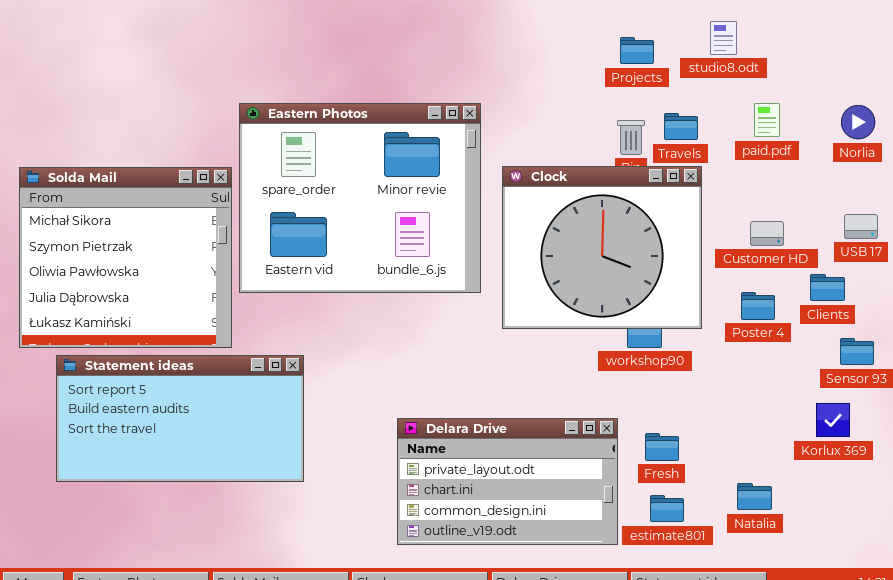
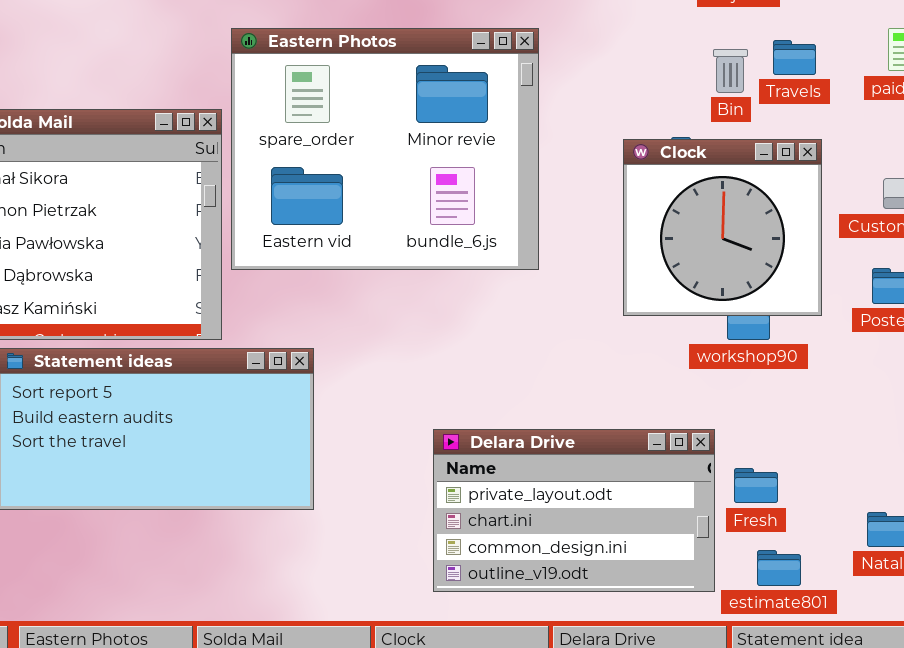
Clock: [502,166,702,329] -> [623,139,822,316], resized
Fresh: [645,433,679,461] -> [734,468,778,503], moved
estimate801: [650,495,684,522] -> [757,550,801,586], moved

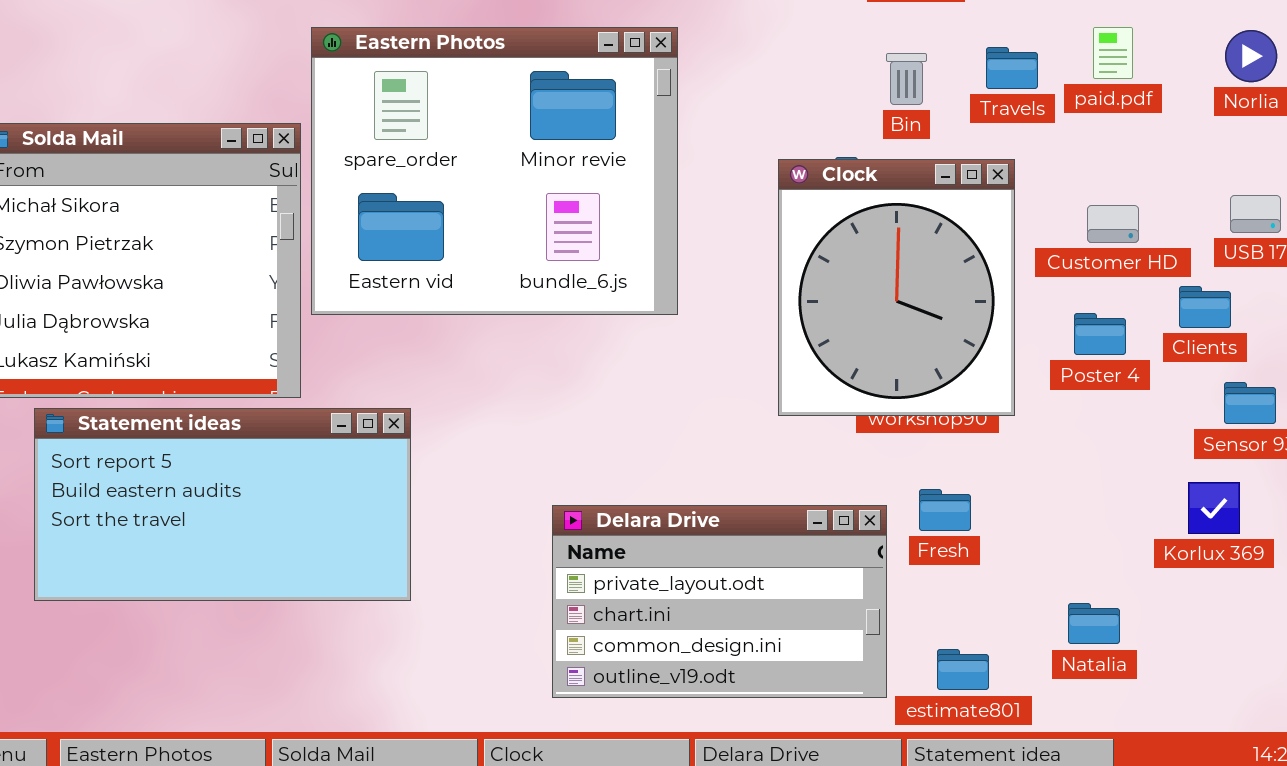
Travels: [773,40,816,75] -> [986,47,1038,89], moved
Clock: [623,139,822,316] -> [778,159,1015,416], resized
Fresh: [734,468,778,503] -> [919,489,971,531], moved

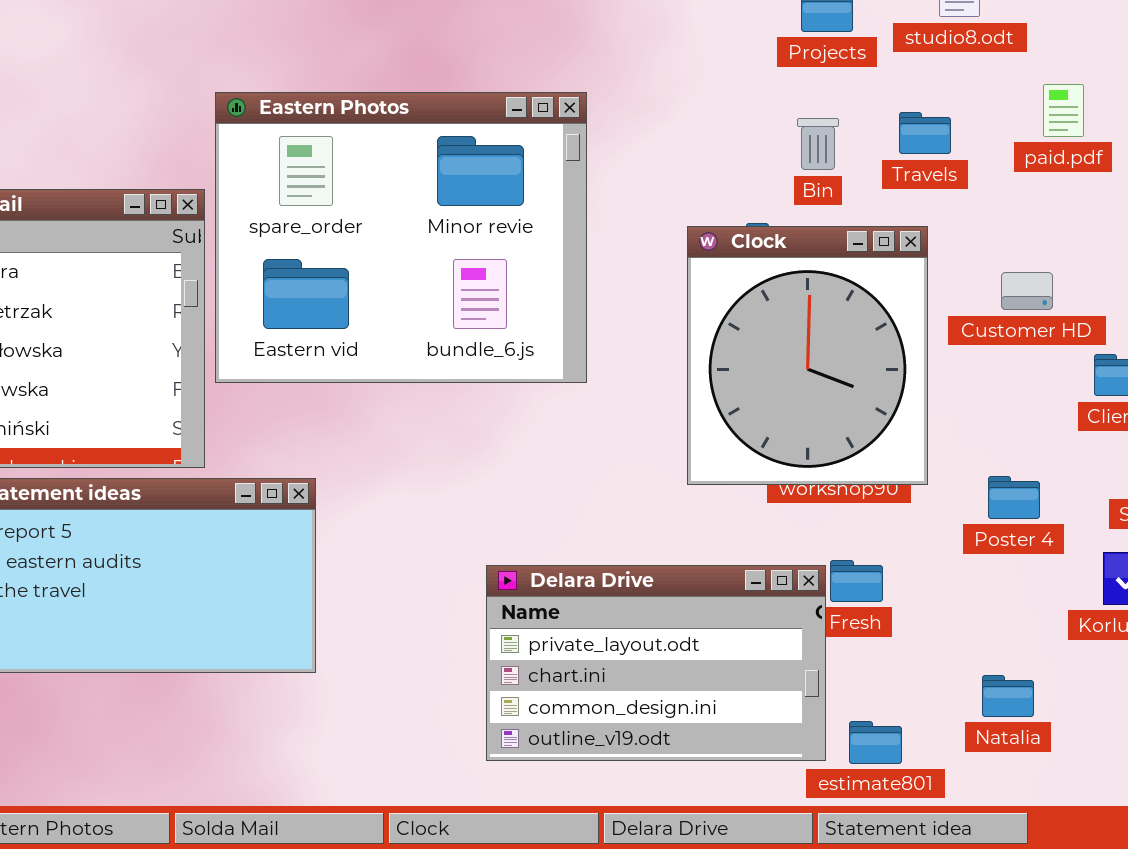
paid.pdf: [1093,27,1133,79] -> [1043,84,1084,137], moved
Poster 4: [1074,313,1126,355] -> [988,476,1040,519], moved
Delara Drive: [552,505,887,698] -> [486,565,826,761], moved

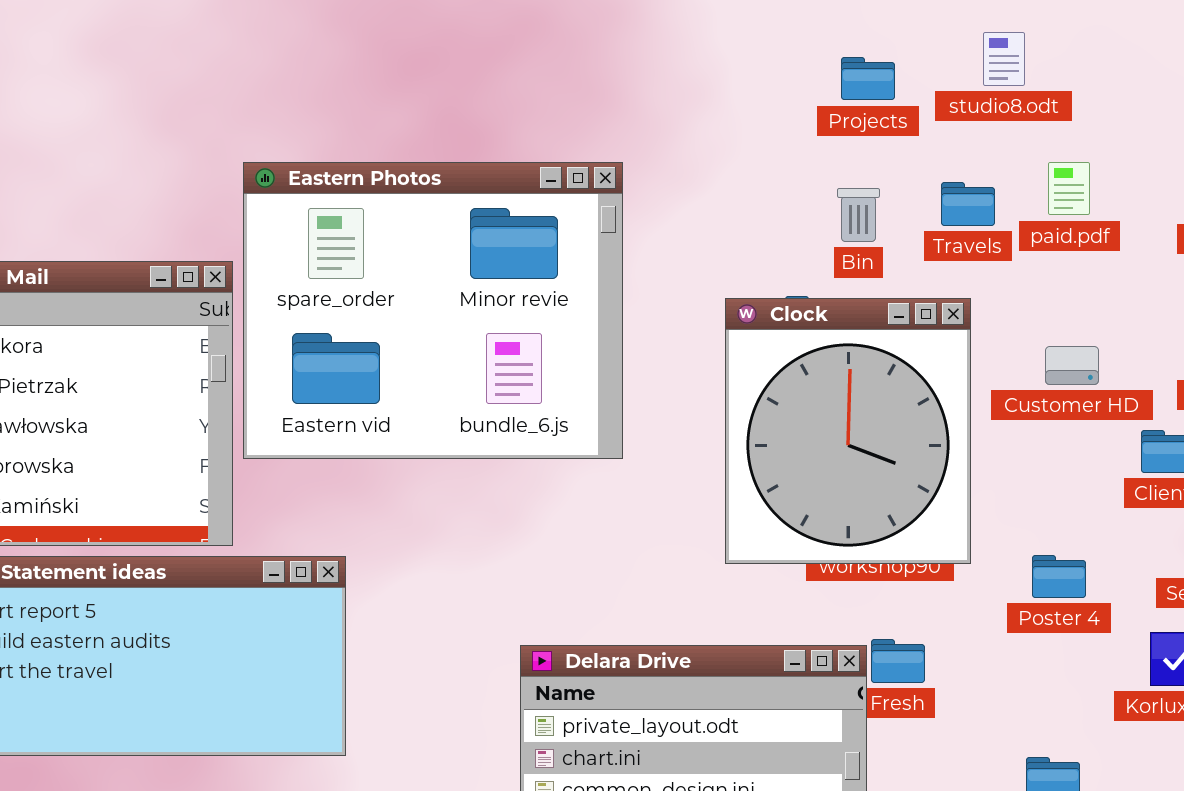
paid.pdf: [1043,84,1084,137] -> [1048,162,1090,215], moved

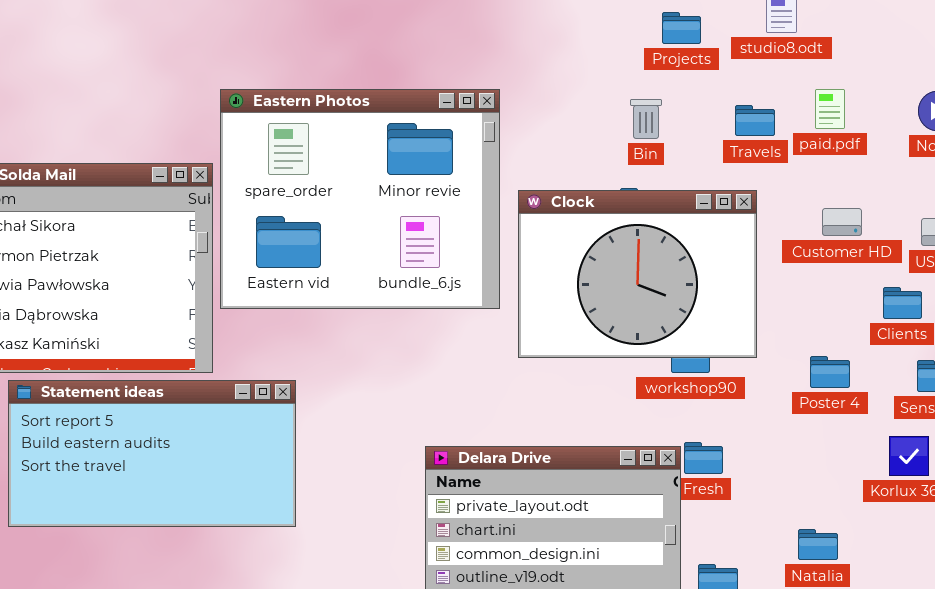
Bin: [837,188,880,242] -> [630,99,662,139], moved
Clock: [725,298,971,564] -> [518,190,757,358], resized
Customer HD: [1045,346,1099,385] -> [822,208,862,236], moved
Poster 4: [1032,555,1086,598] -> [810,356,850,388], moved

